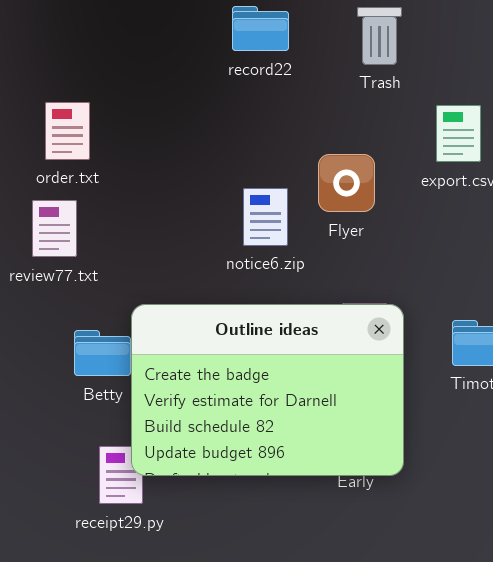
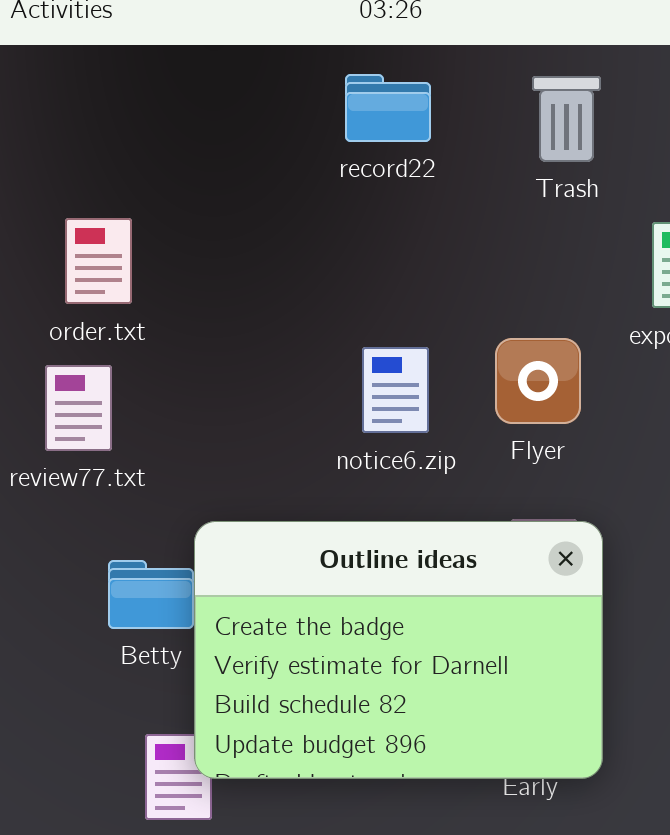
Flyer: [318,154,375,212] -> [495,338,581,424], moved

